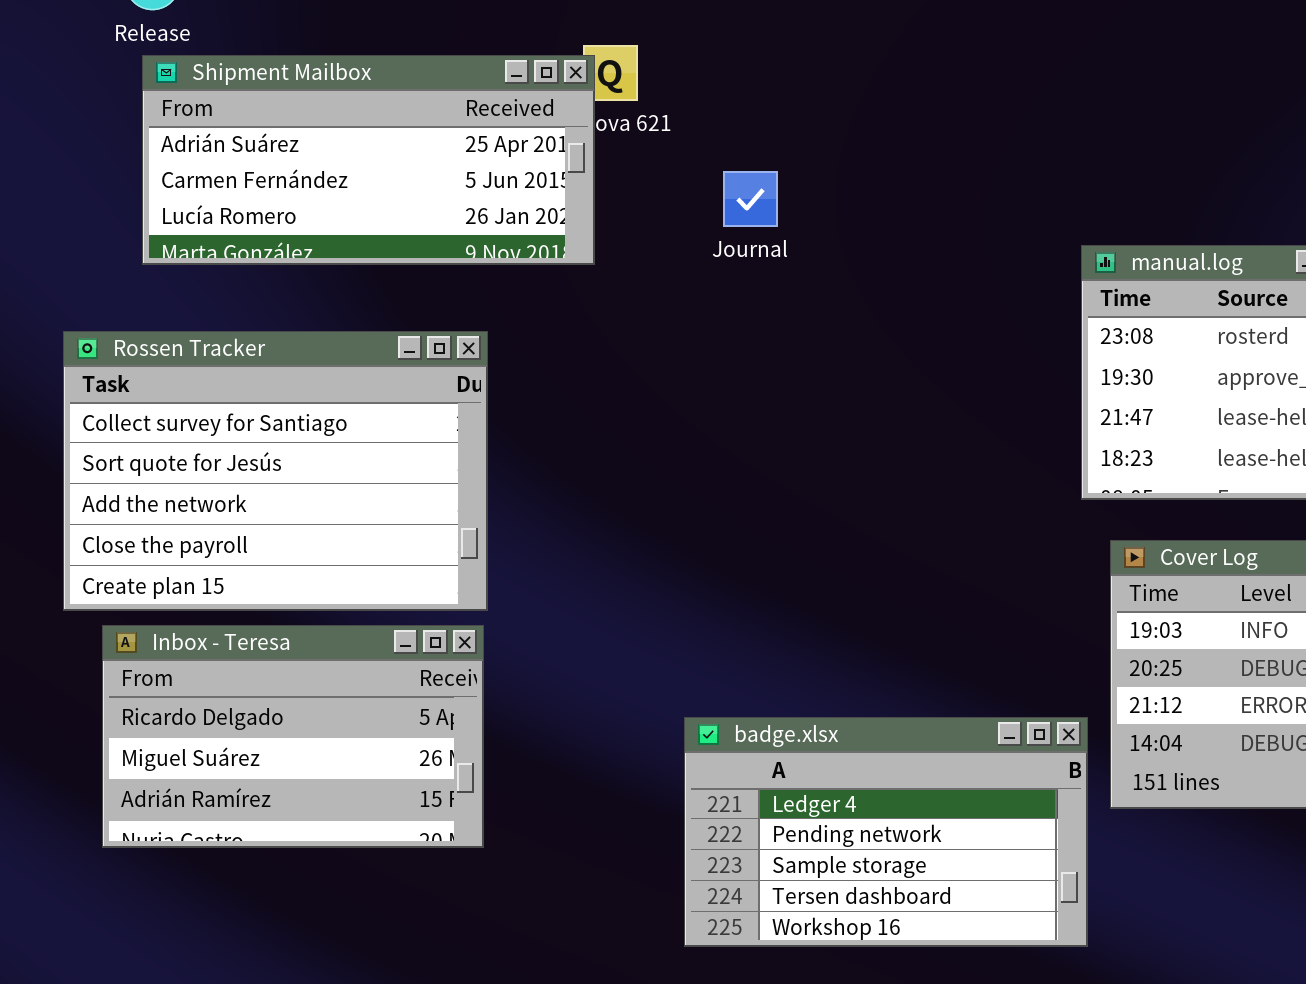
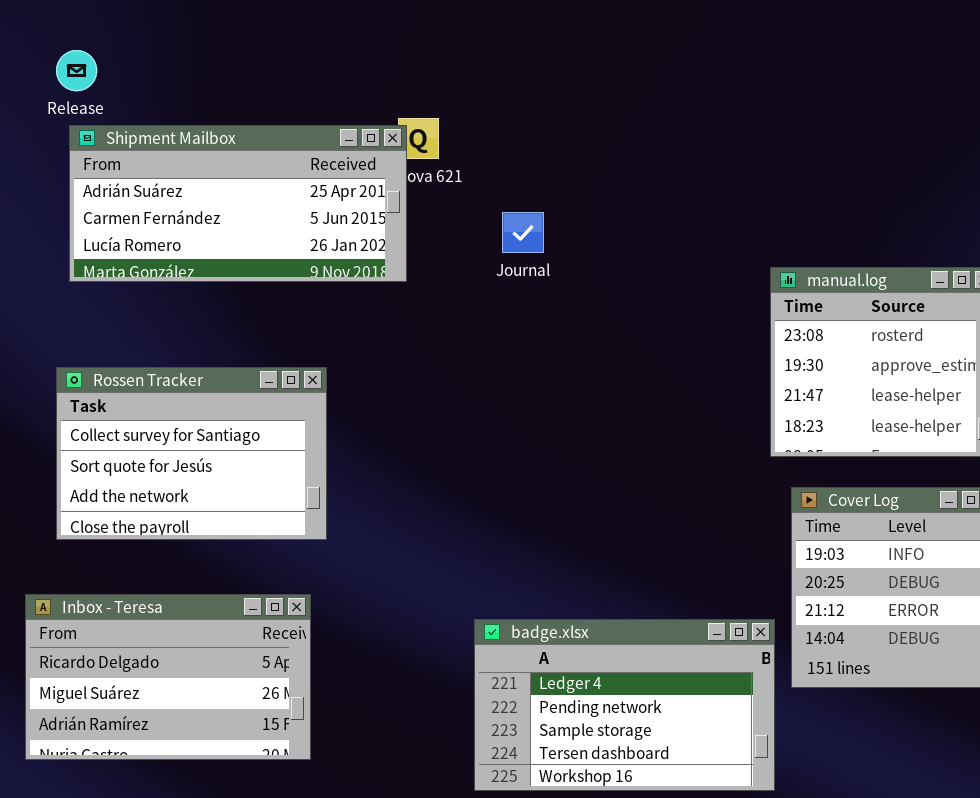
Rossen Tracker: [63,331,488,611] -> [56,367,327,540], resized
Inbox - Teresa: [102,625,484,848] -> [25,594,311,760], moved

